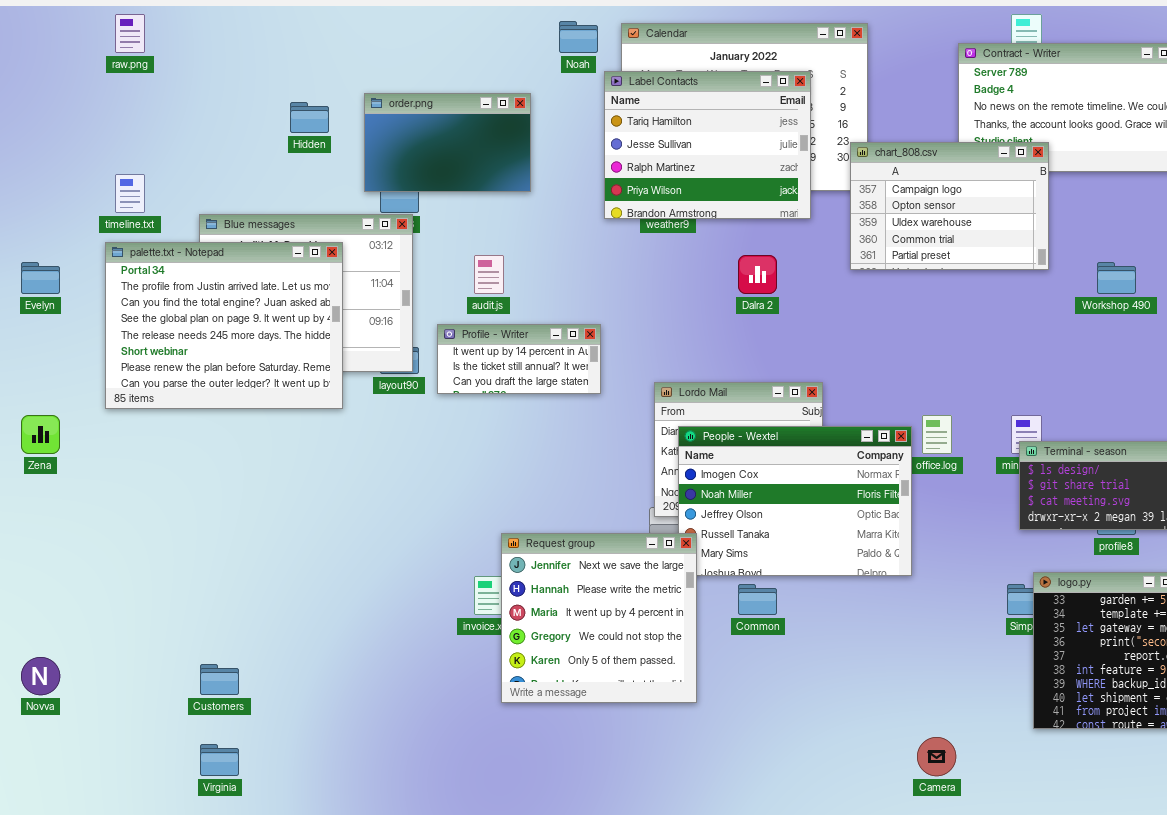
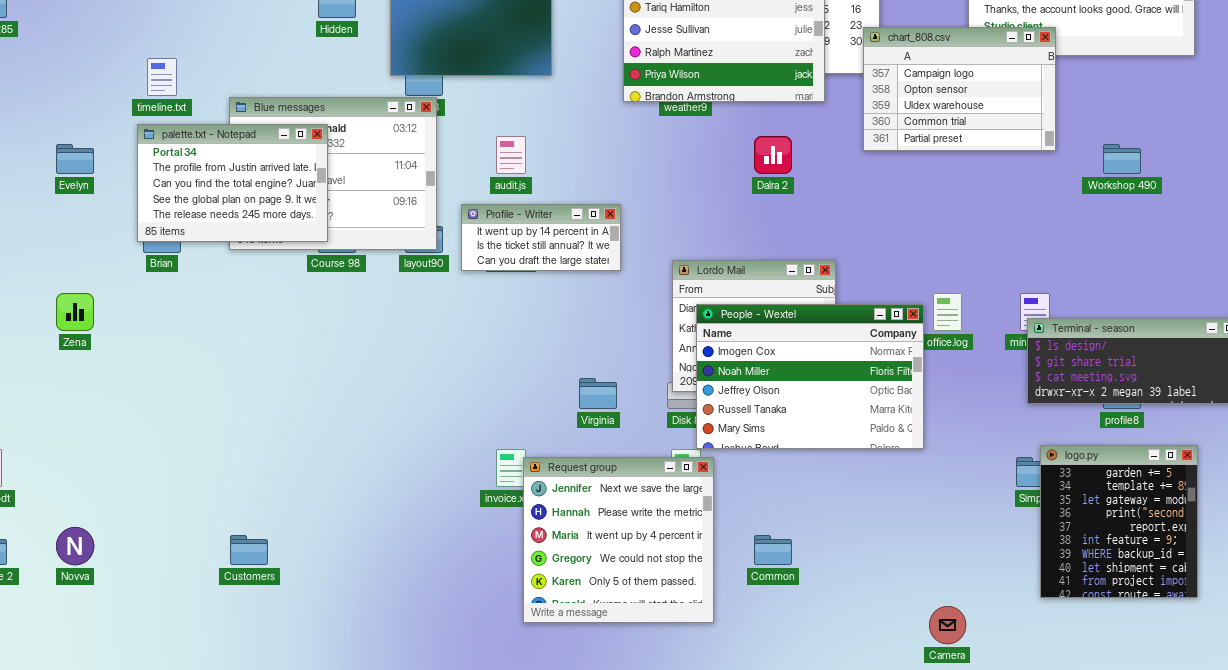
palette.txt - Notepad: [105,242,343,409] -> [137,124,328,242], resized
Request group: [501,533,697,703] -> [523,457,714,623], moved
Common: [738,584,777,615] -> [754,535,792,565], moved
Virginia: [200,744,239,776] -> [579,378,617,409], moved

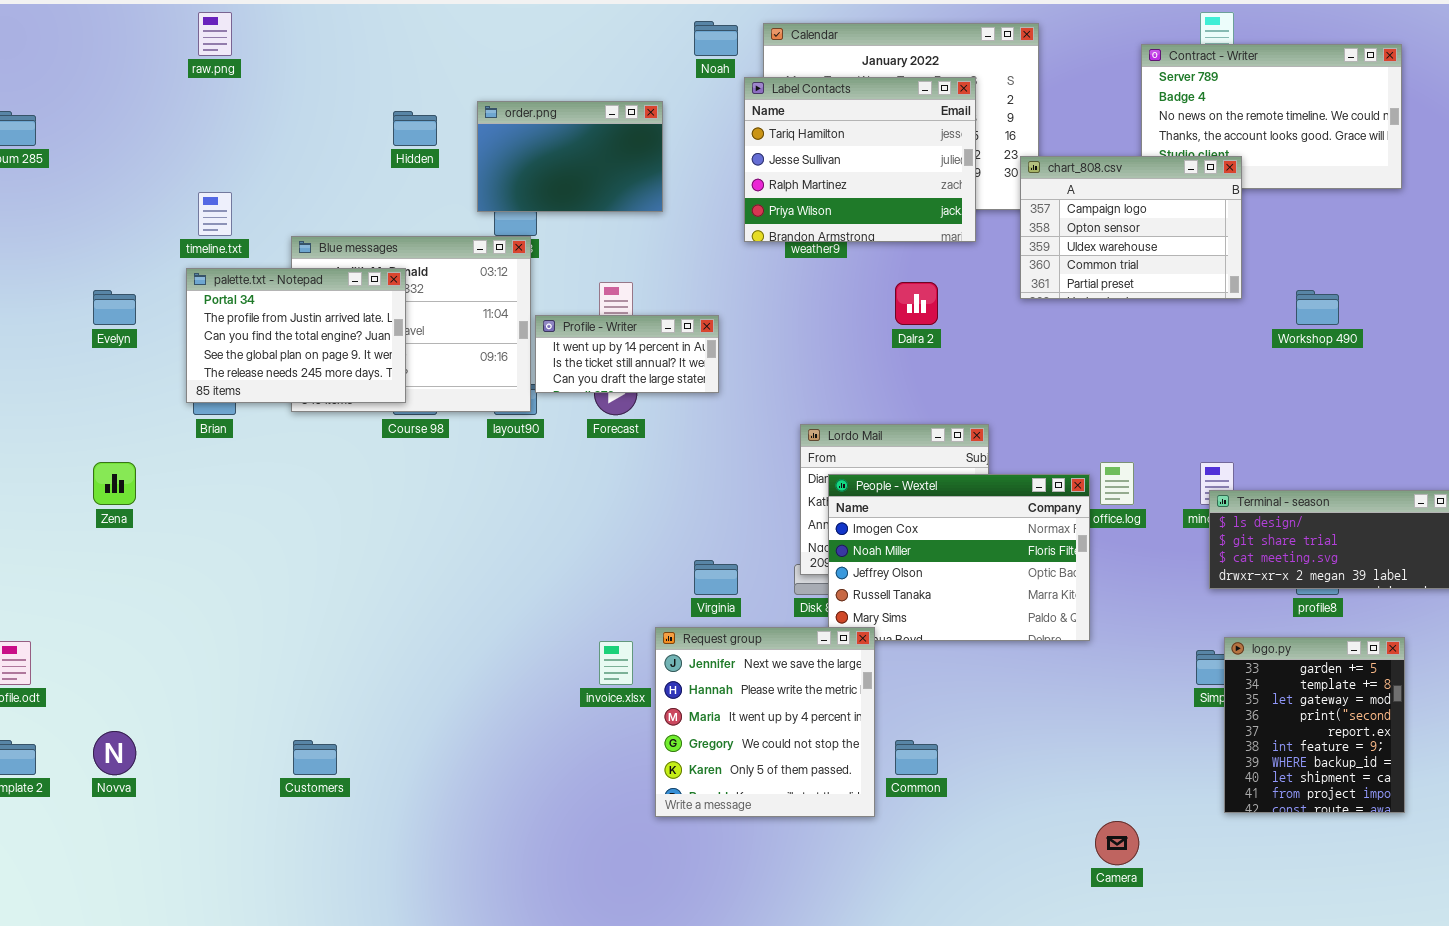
Profile - Writer: [461,204,621,271] -> [535,315,719,393], moved
Request group: [523,457,714,623] -> [655,627,875,817], moved

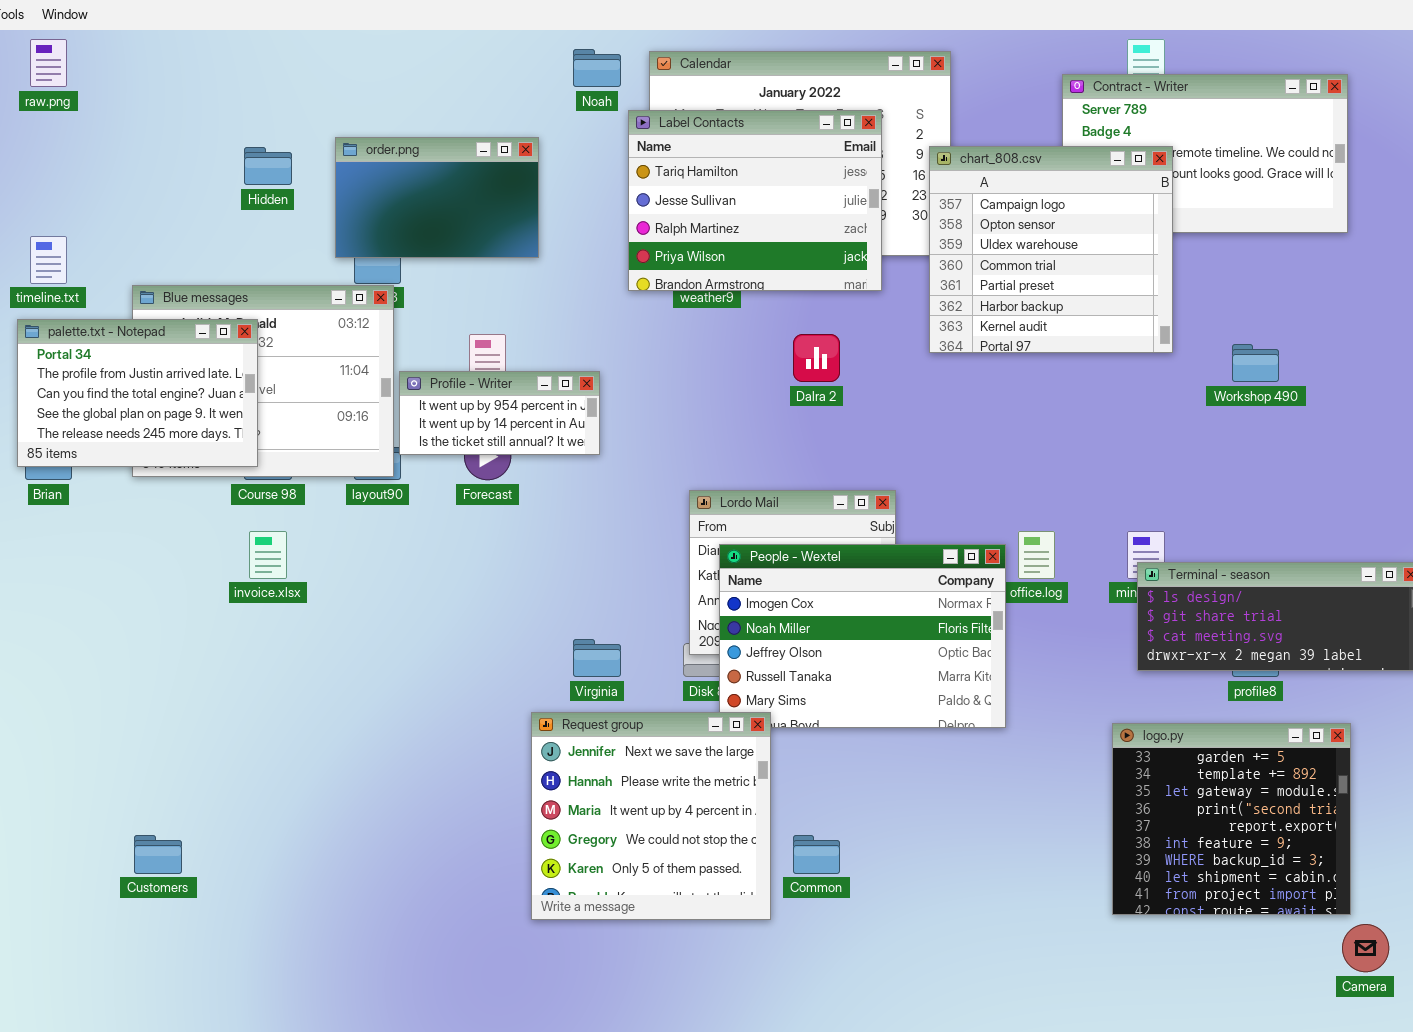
chart_808.csv: [1020,156,1242,299] -> [929,146,1173,353], resized
Profile - Writer: [535,315,719,393] -> [399,371,600,455], scrolled up 1 row
logo.py: [1224,637,1405,813] -> [1112,723,1351,915], resized
invoice.xlsx: [599,641,633,685] -> [249,531,287,579], moved
Camera: [1095,821,1139,865] -> [1342,924,1389,972], moved

